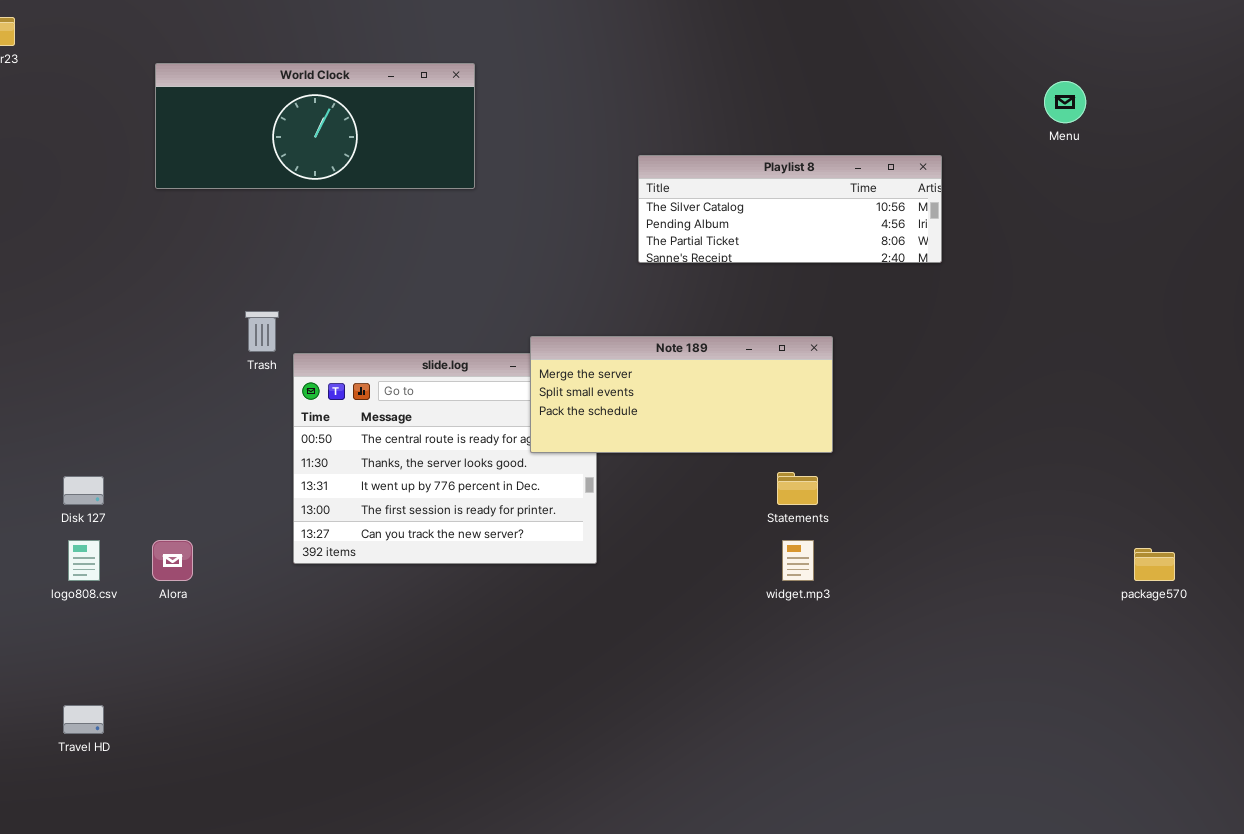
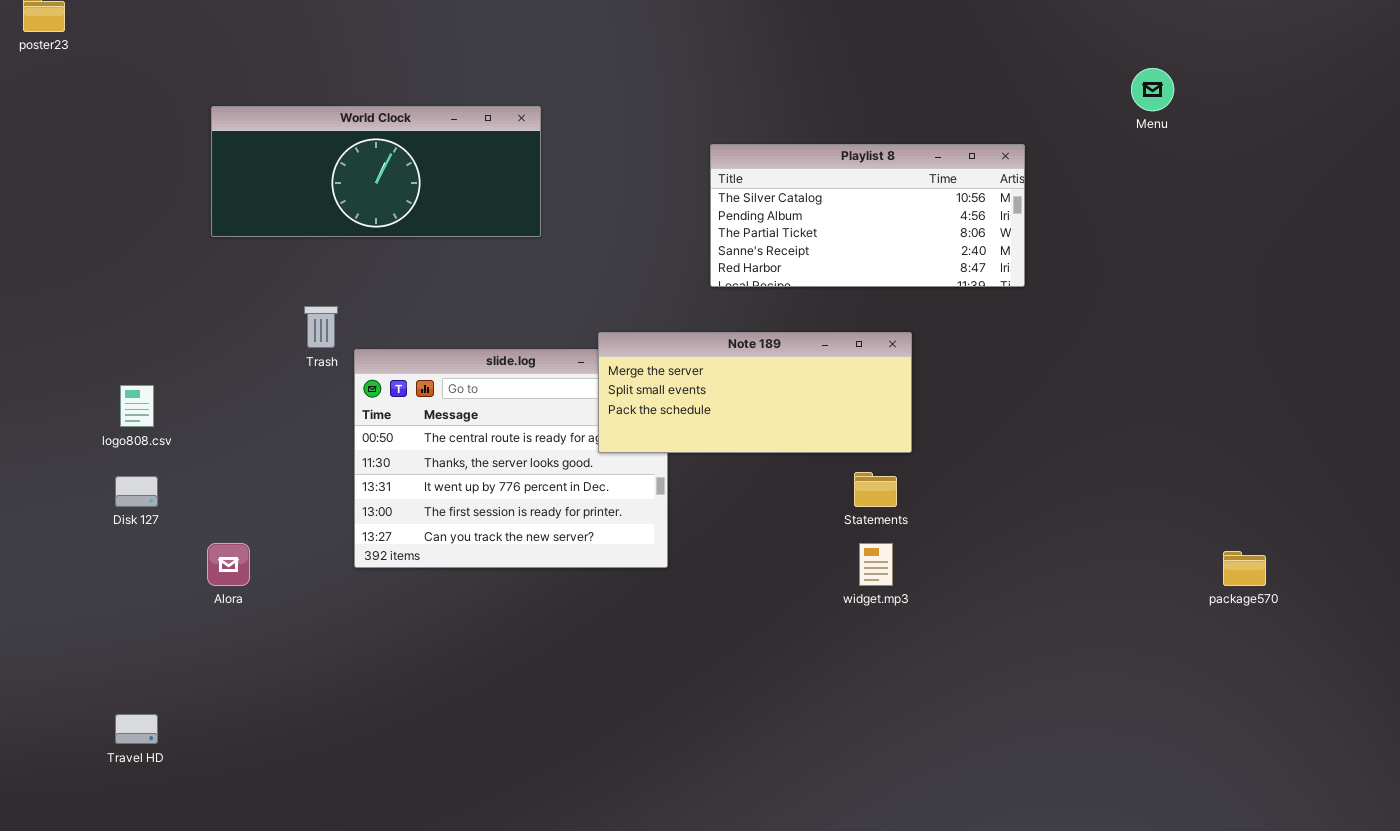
World Clock: [155,63,475,189] -> [211,106,541,237], moved
Playlist 8: [638,155,942,263] -> [710,144,1025,287], resized
logo808.csv: [68,540,100,581] -> [120,385,154,427], moved

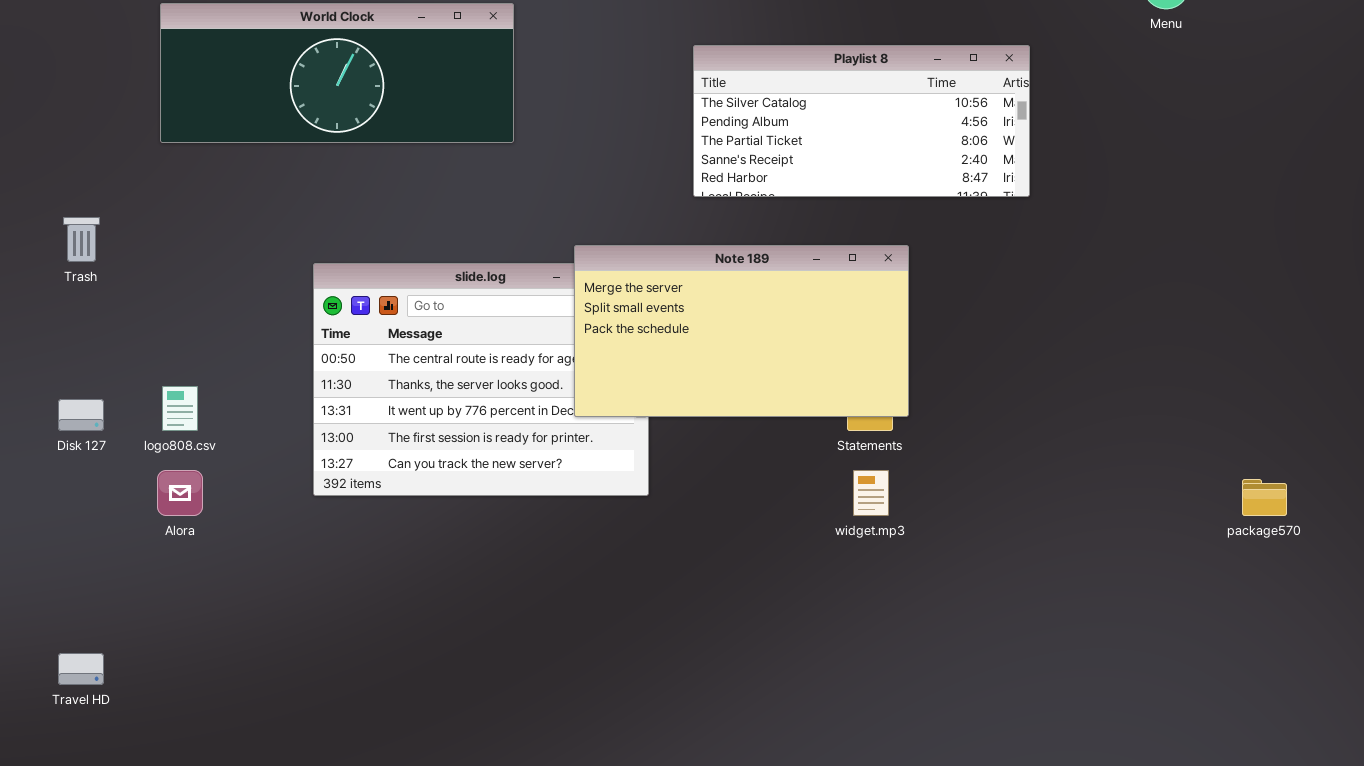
Trash: [304,306,338,348] -> [63,217,100,262], moved
Note 189: [598,332,912,453] -> [574,245,909,417], resized
logo808.csv: [120,385,154,427] -> [162,386,198,431], moved

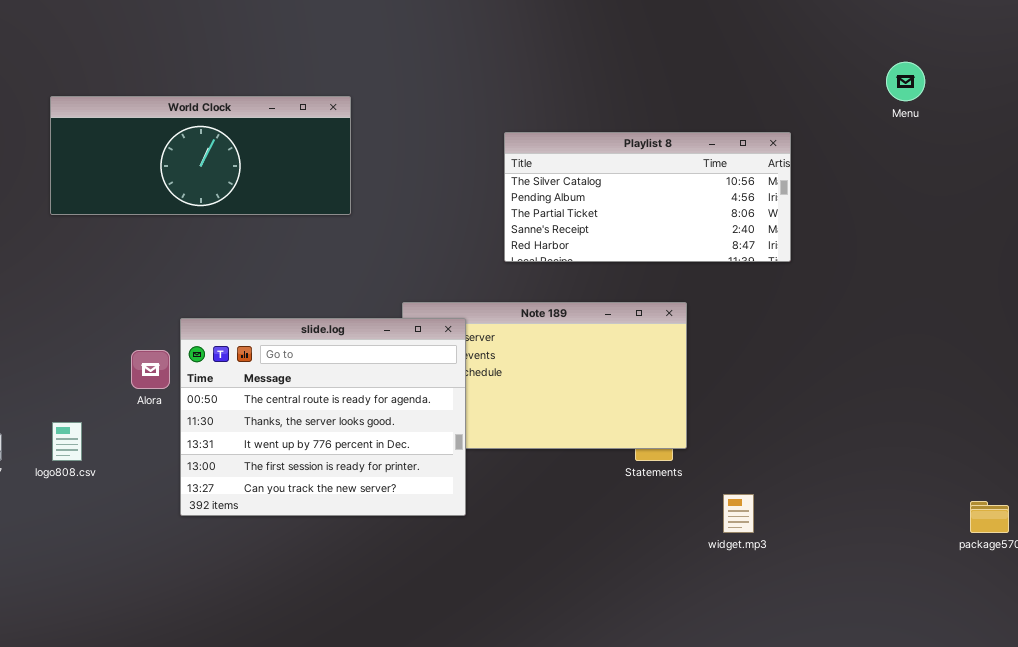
slide.log: [313,263,649,496] -> [180,318,466,516], raised
Alora: [157,470,203,516] -> [131,350,170,389], moved
widget.mp3: [853,470,889,516] -> [723,494,754,533], moved

